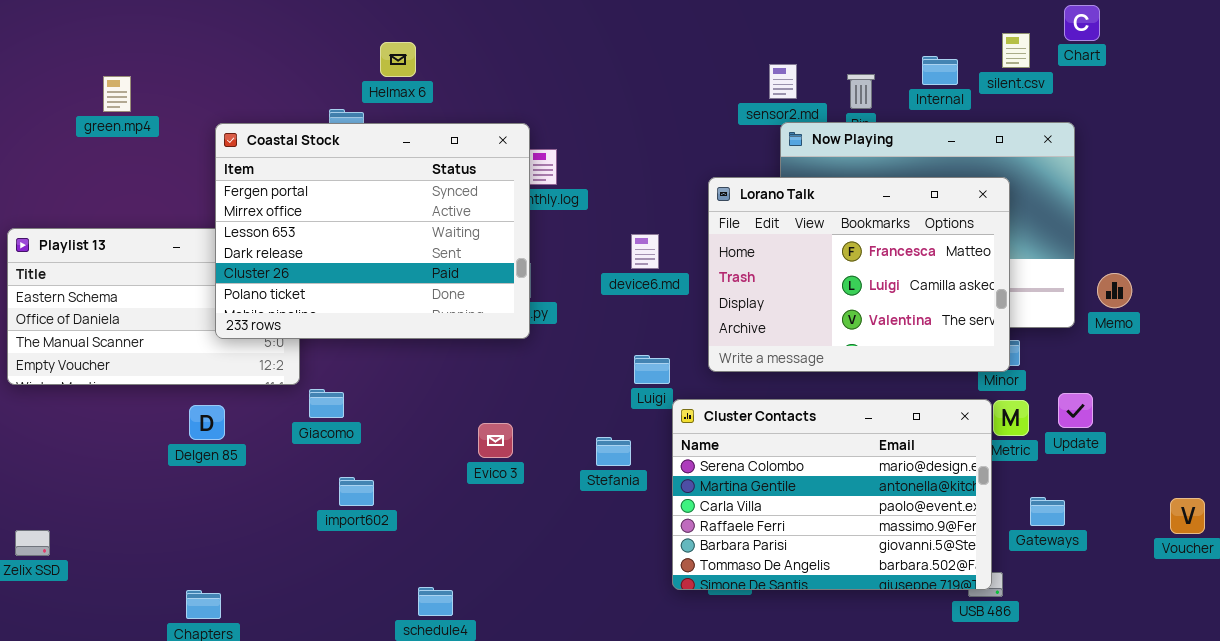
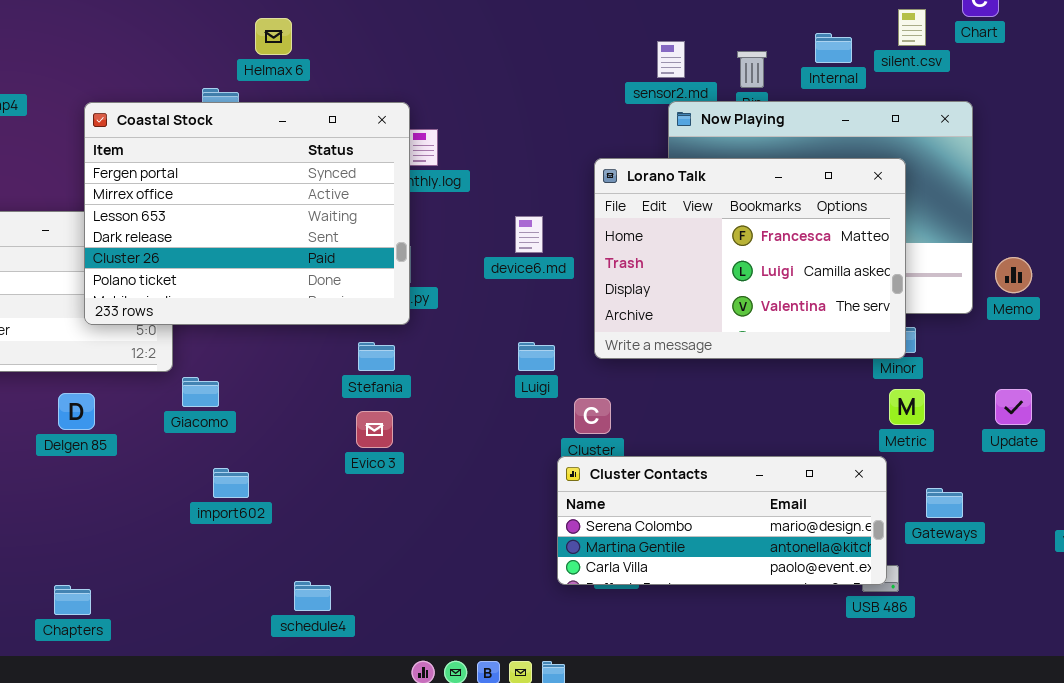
Update: [1058,393,1093,428] -> [995,389,1032,425], moved
Cluster Contacts: [672,399,992,590] -> [557,456,887,585], resized
Stefania: [596,437,631,466] -> [358,342,395,371], moved

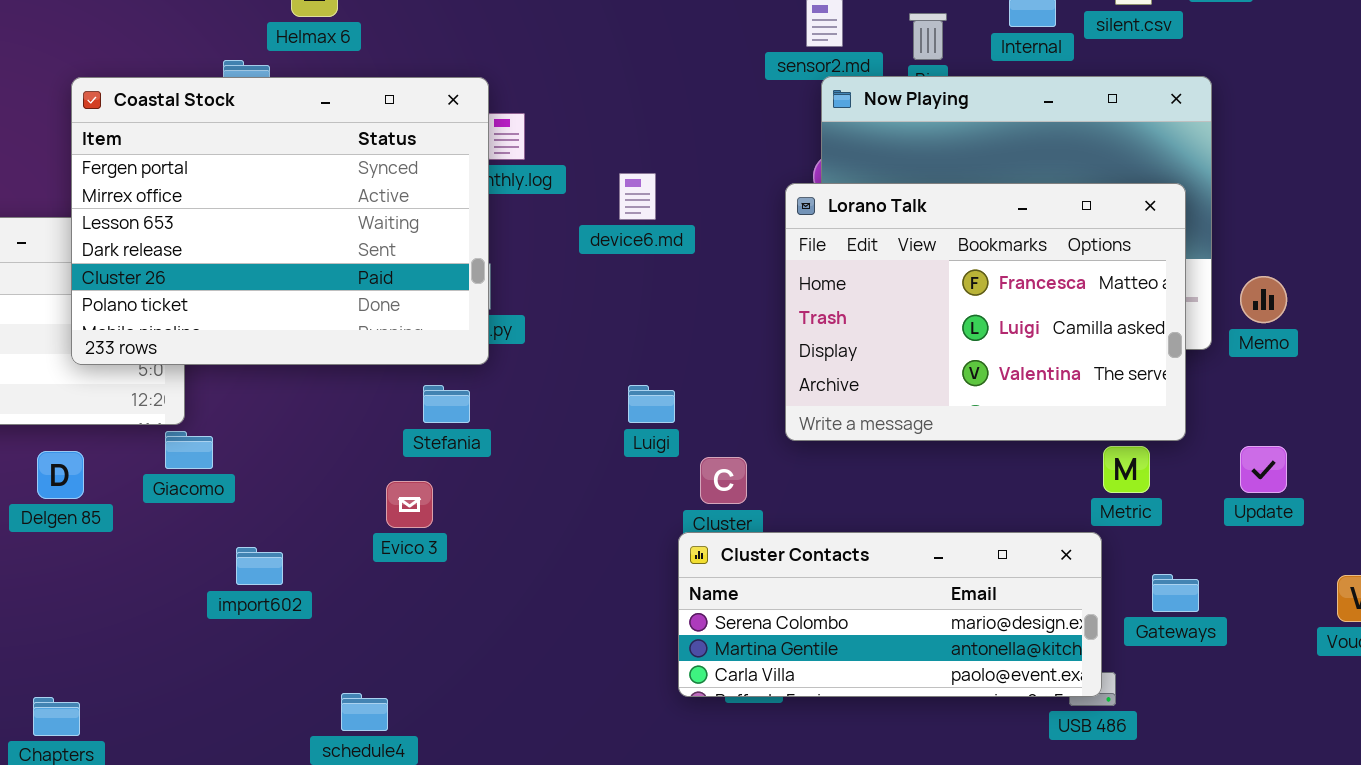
Lorano Talk: [594,158,906,359] -> [785,183,1186,441], moved
device6.md: [515,216,543,253] -> [619,173,656,220], moved
Giacomo: [182,377,219,407] -> [165,431,213,469], moved
Evico 3: [356,411,393,448] -> [386,481,433,528], moved

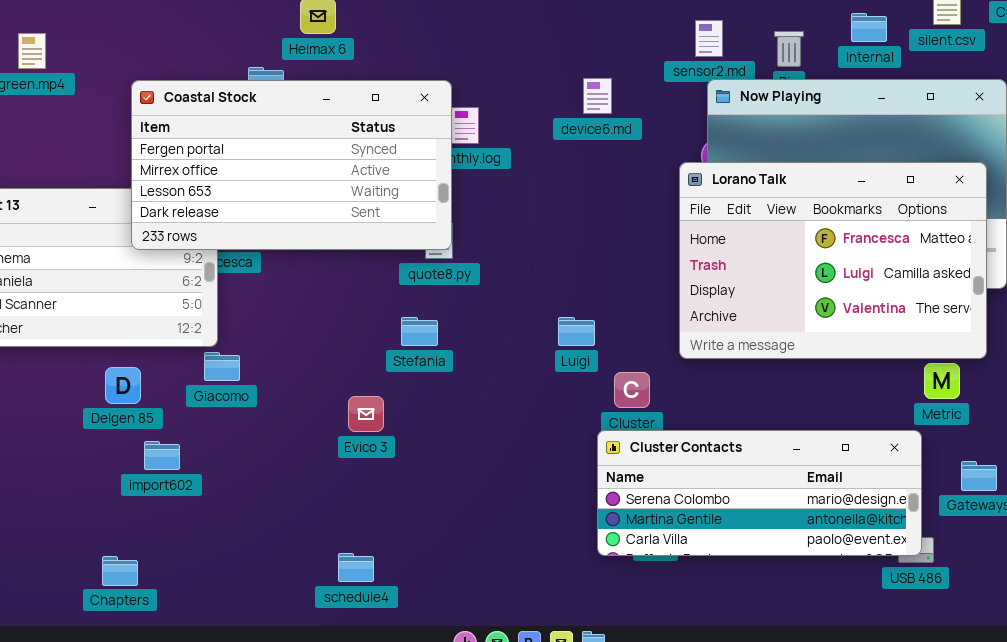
Coastal Stock: [71,77,489,365] -> [131,80,452,250], resized
device6.md: [619,173,656,220] -> [583,78,612,114], moved
Evico 3: [386,481,433,528] -> [348,396,384,432], moved
import602: [236,547,283,585] -> [144,441,180,470], moved

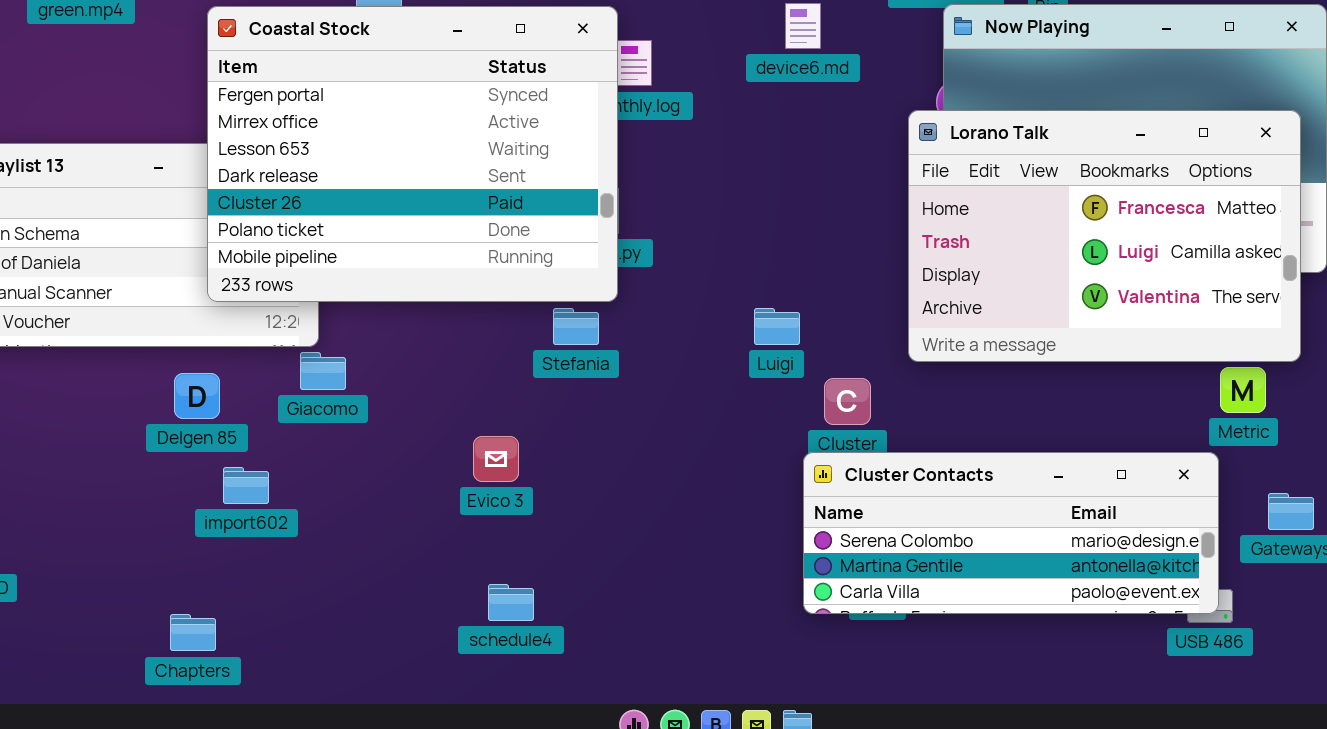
Coastal Stock: [131,80,452,250] -> [207,6,618,302], resized
Evico 3: [348,396,384,432] -> [473,436,519,482], moved
schedule4: [338,553,374,582] -> [488,584,534,621], moved

